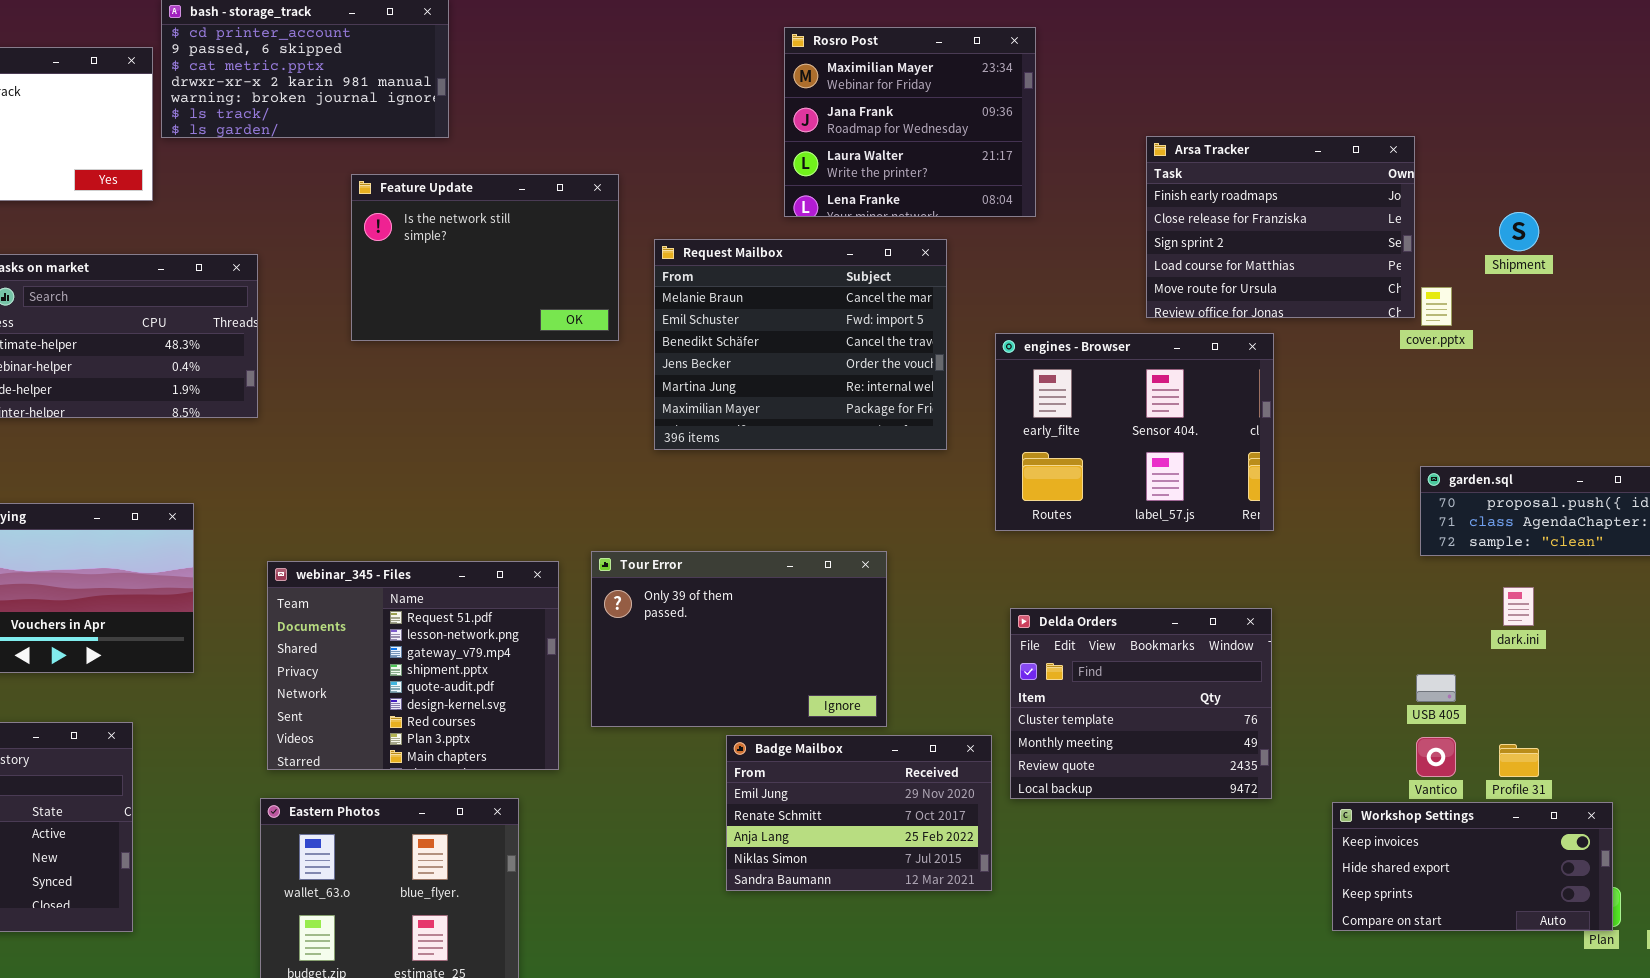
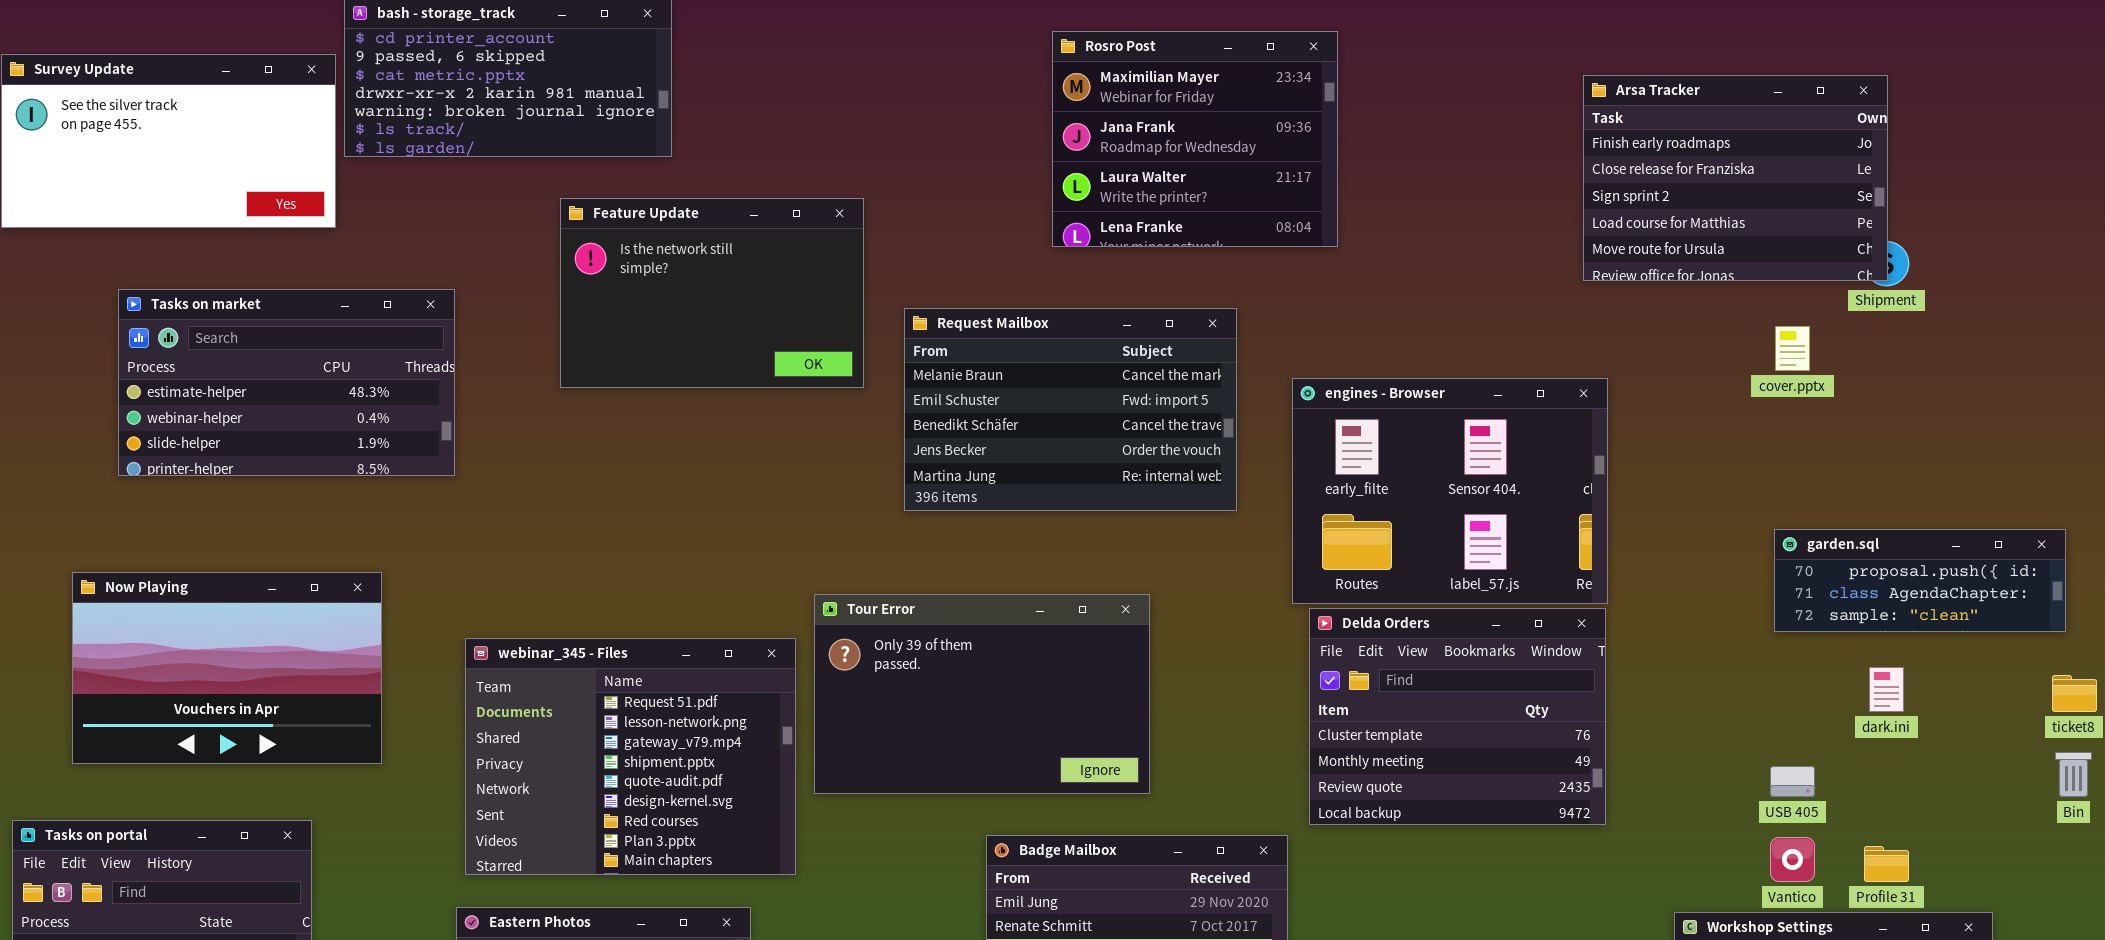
Arsa Tracker: [1146,136,1415,318] -> [1583,75,1888,281], moved
Request Mailbox: [654,239,947,450] -> [904,308,1237,511], resized
Tour Error: [591,551,887,727] -> [814,594,1150,794], moved
Delda Orders: [1010,608,1272,799] -> [1309,608,1606,825], moved

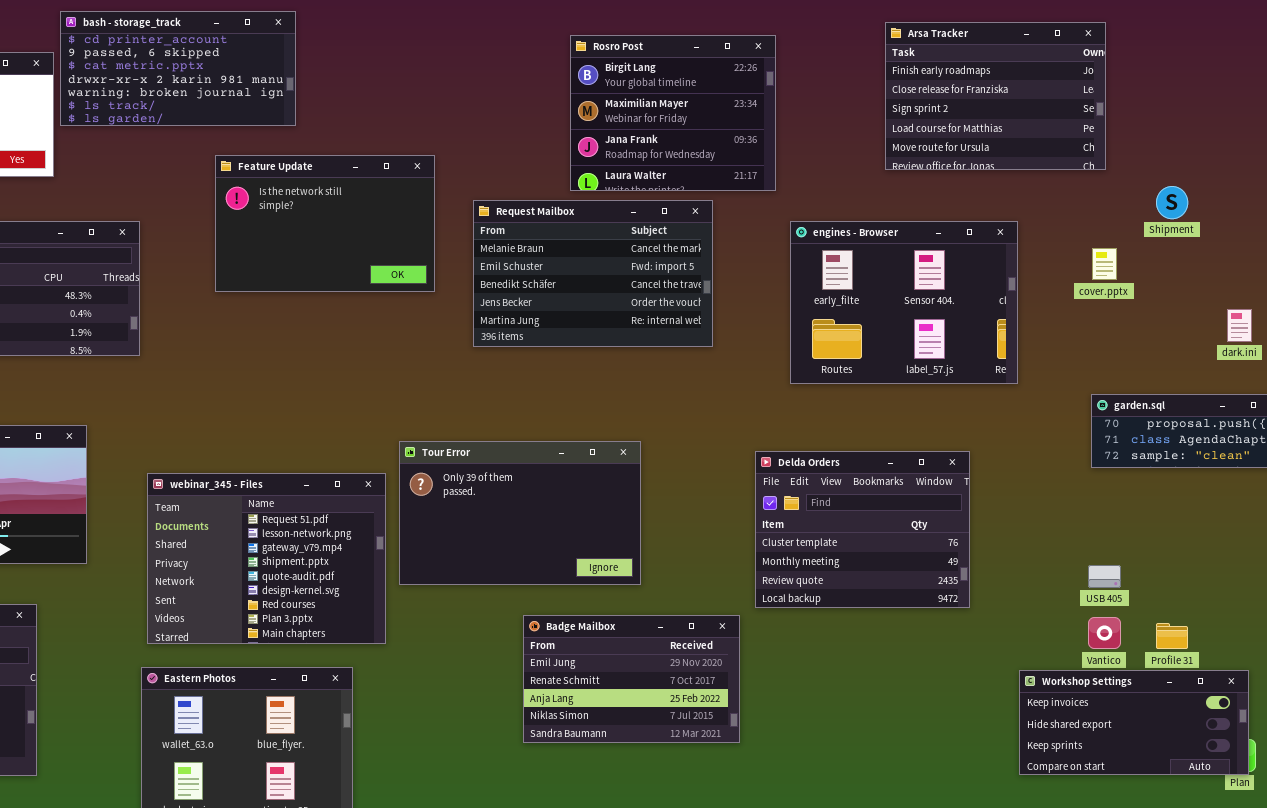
Rosro Post: [1052,31,1338,247] -> [570,35,776,191], scrolled up 1 row
Arsa Tracker: [1583,75,1888,281] -> [885,22,1106,170], moved
Request Mailbox: [904,308,1237,511] -> [473,200,713,347], moved
engines - Browser: [1292,378,1608,604] -> [790,221,1018,384], moved
dark.ini: [1869,667,1904,712] -> [1227,309,1252,342], moved

